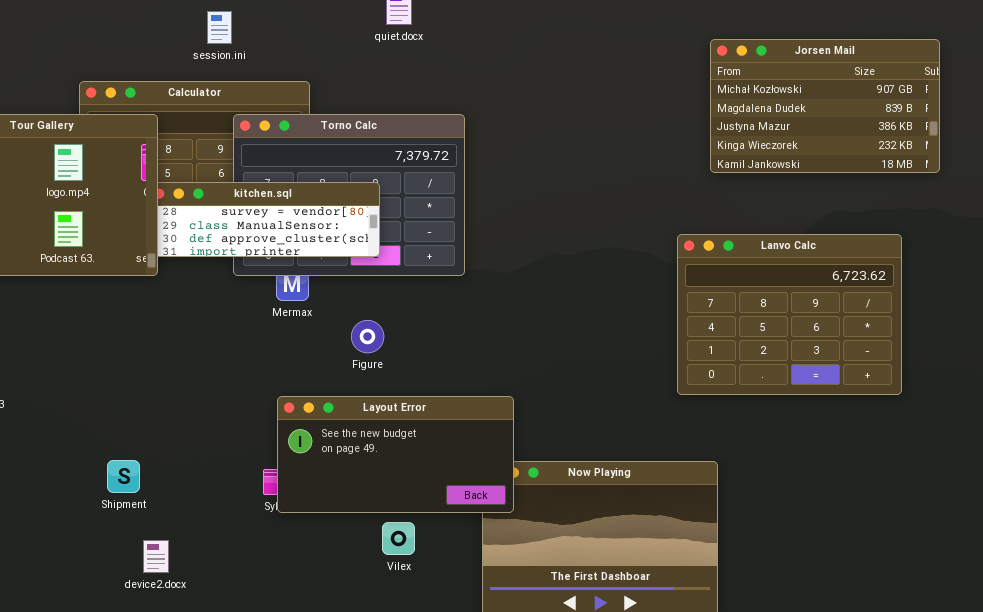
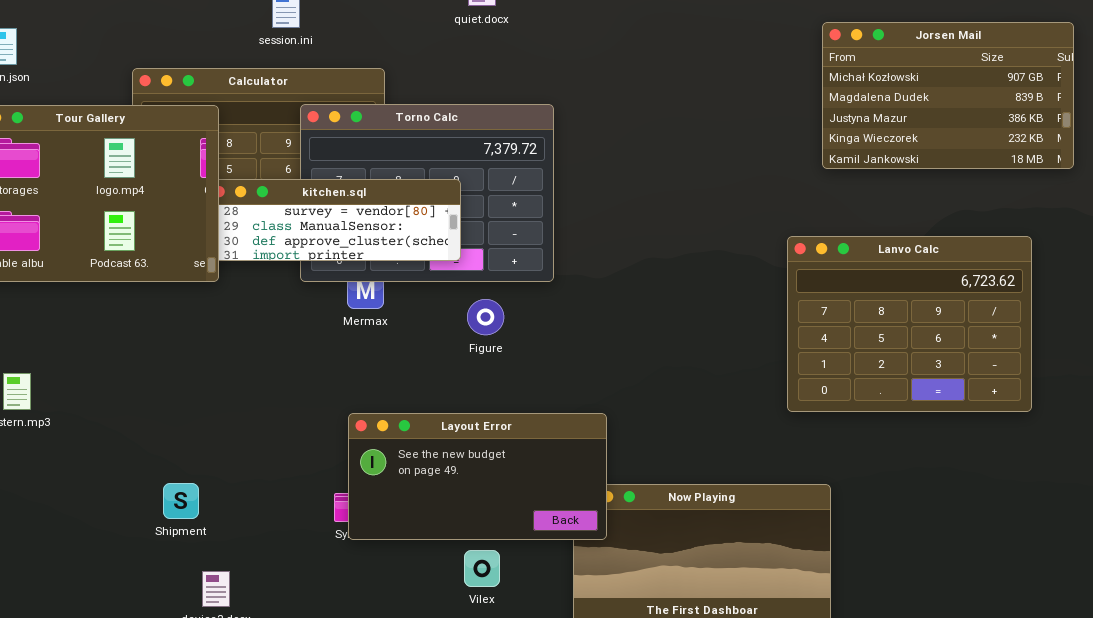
Figure: [351,320,384,353] -> [467,299,504,335], moved

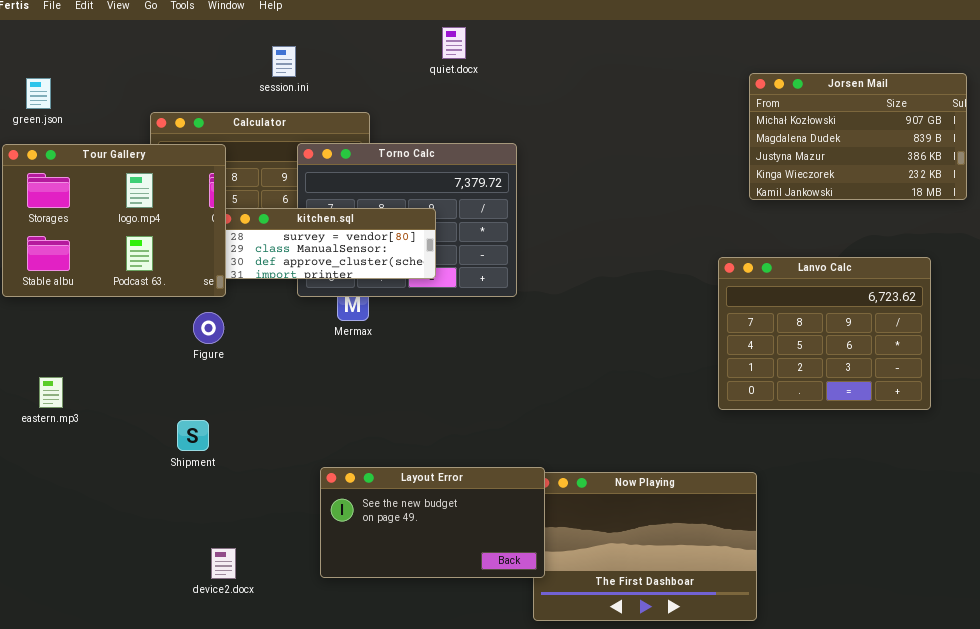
Figure: [467,299,504,335] -> [193,312,224,344], moved
Layout Error: [348,413,607,540] -> [320,467,545,578], moved
Shipment: [163,483,199,519] -> [177,420,209,451], moved

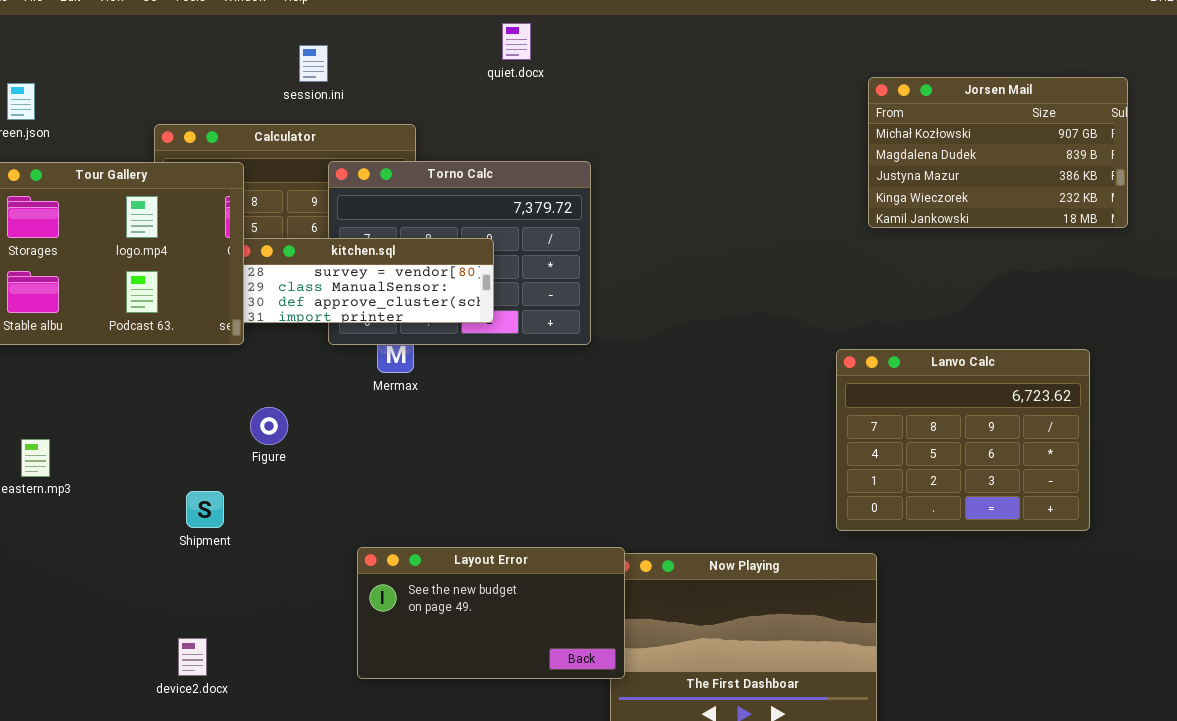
Lanvo Calc: [718,257,931,410] -> [836,349,1090,531], moved
Figure: [193,312,224,344] -> [250,407,288,445], moved
device2.docx: [211,548,236,579] -> [178,638,207,676], moved

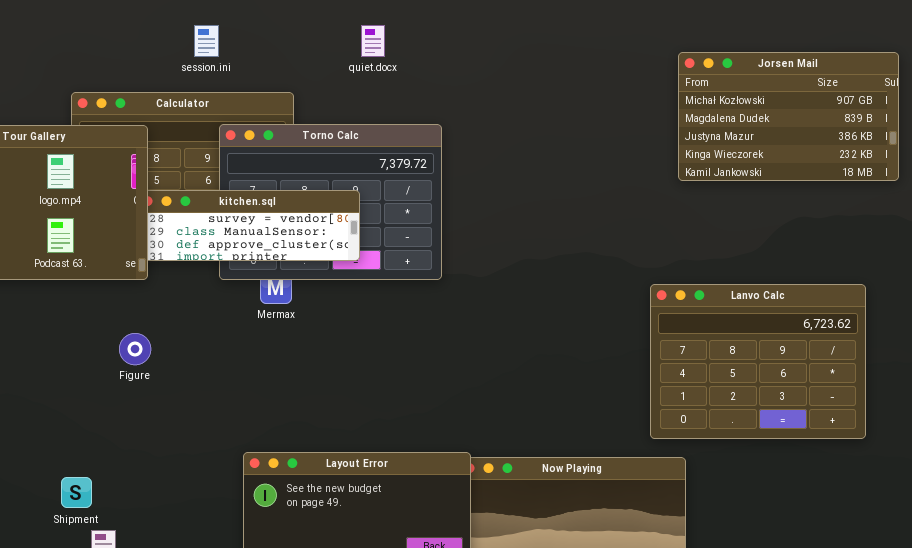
quiet.docx: [502,23,531,60] -> [361,25,385,57], moved
Figure: [250,407,288,445] -> [119,333,151,365], moved
Shipment: [186,491,224,528] -> [61,477,92,508], moved

